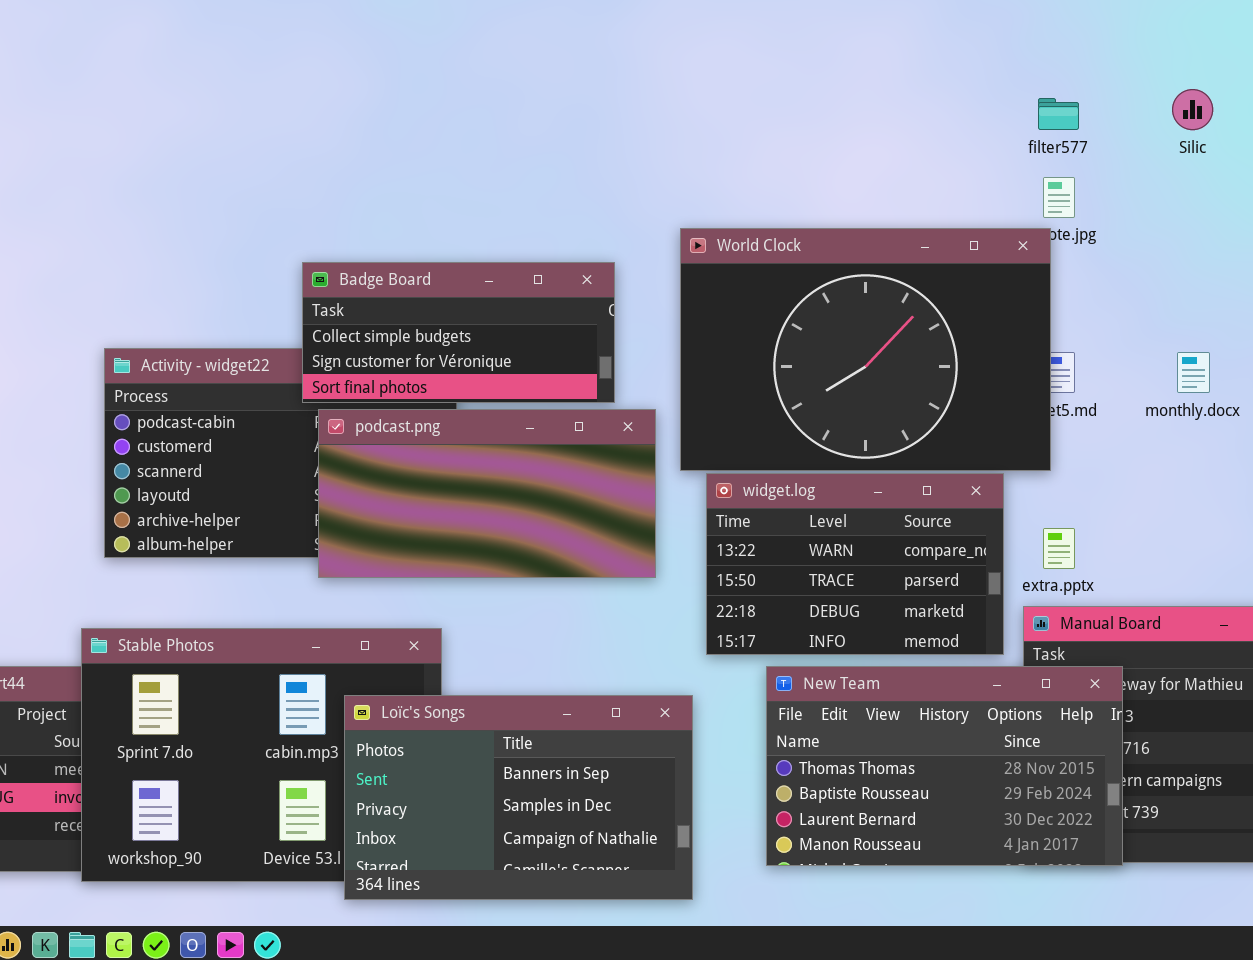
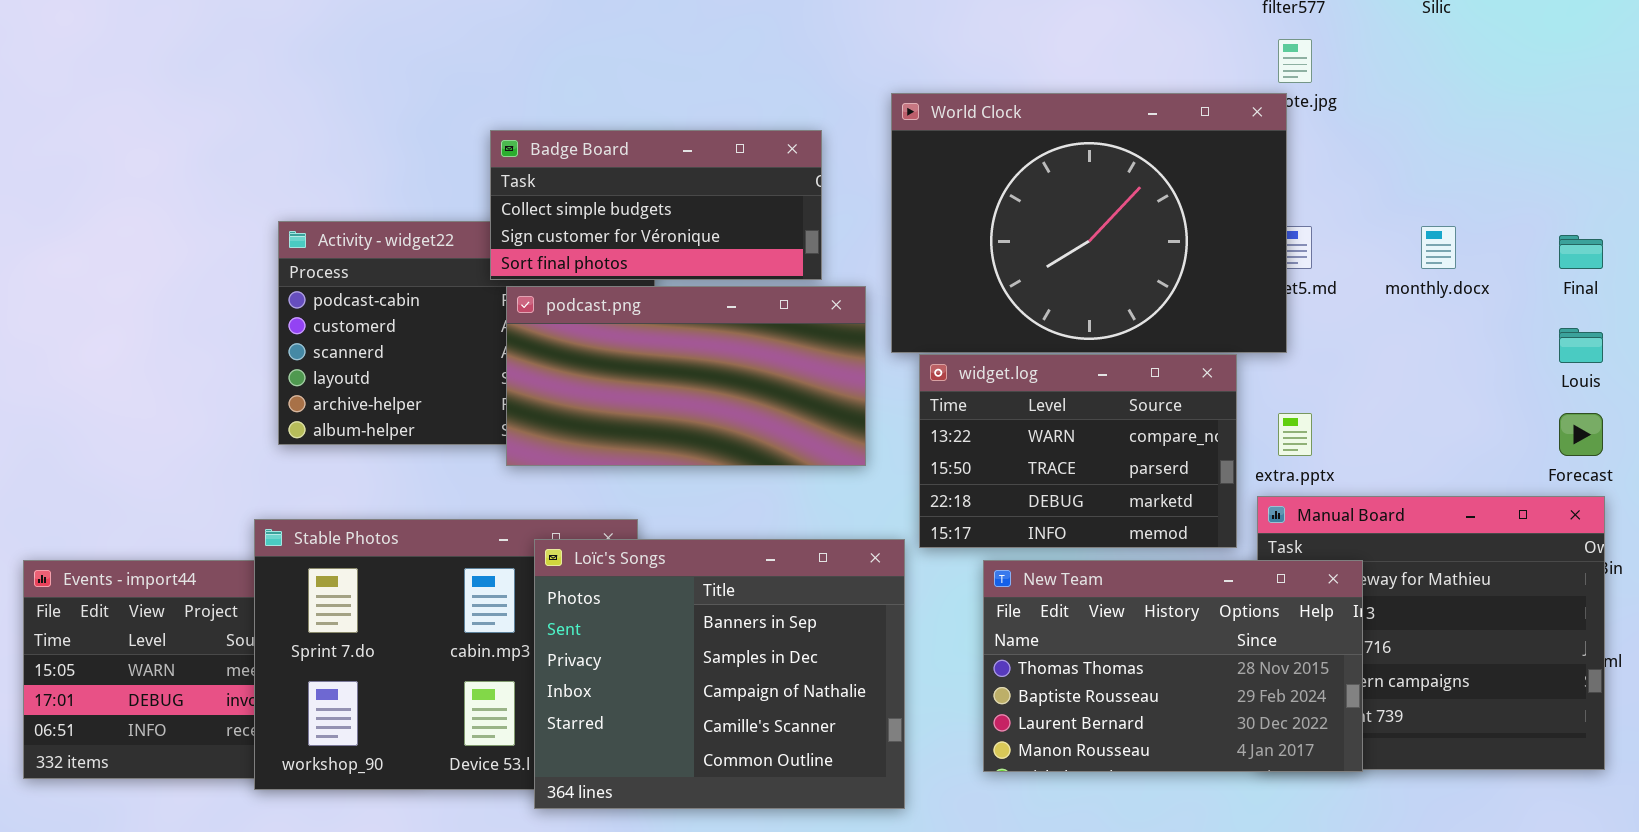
Loïc's Songs: [344,695,693,900] -> [534,539,905,809], resized

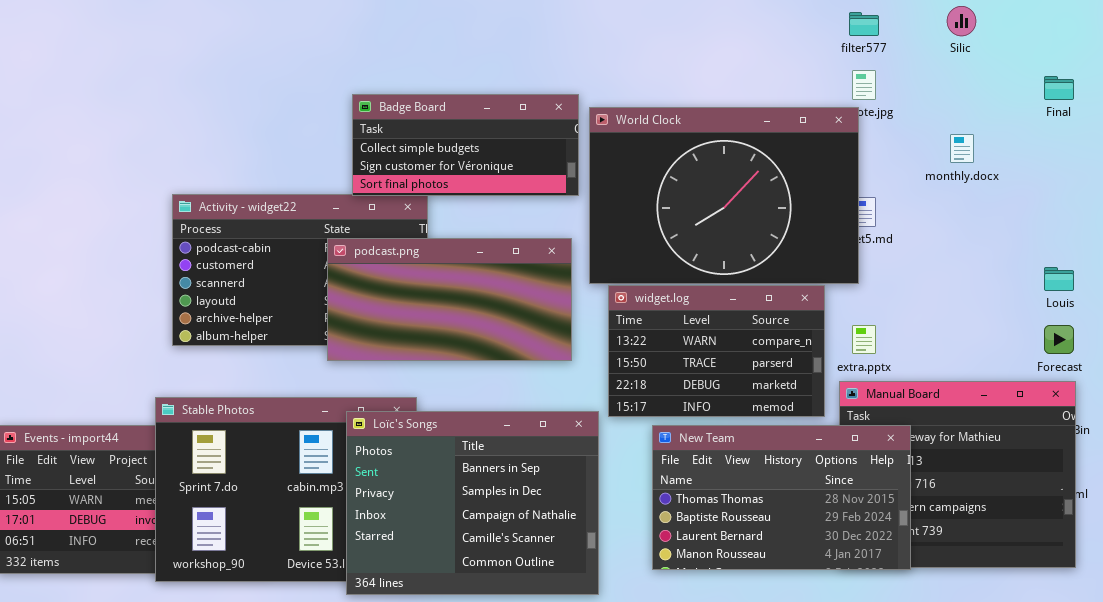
Badge Board: [490,130,822,280] -> [352,94,579,196], moved
monthly.docx: [1421,226,1456,269] -> [950,134,974,163], moved
Final: [1559,235,1603,269] -> [1044,76,1074,100], moved

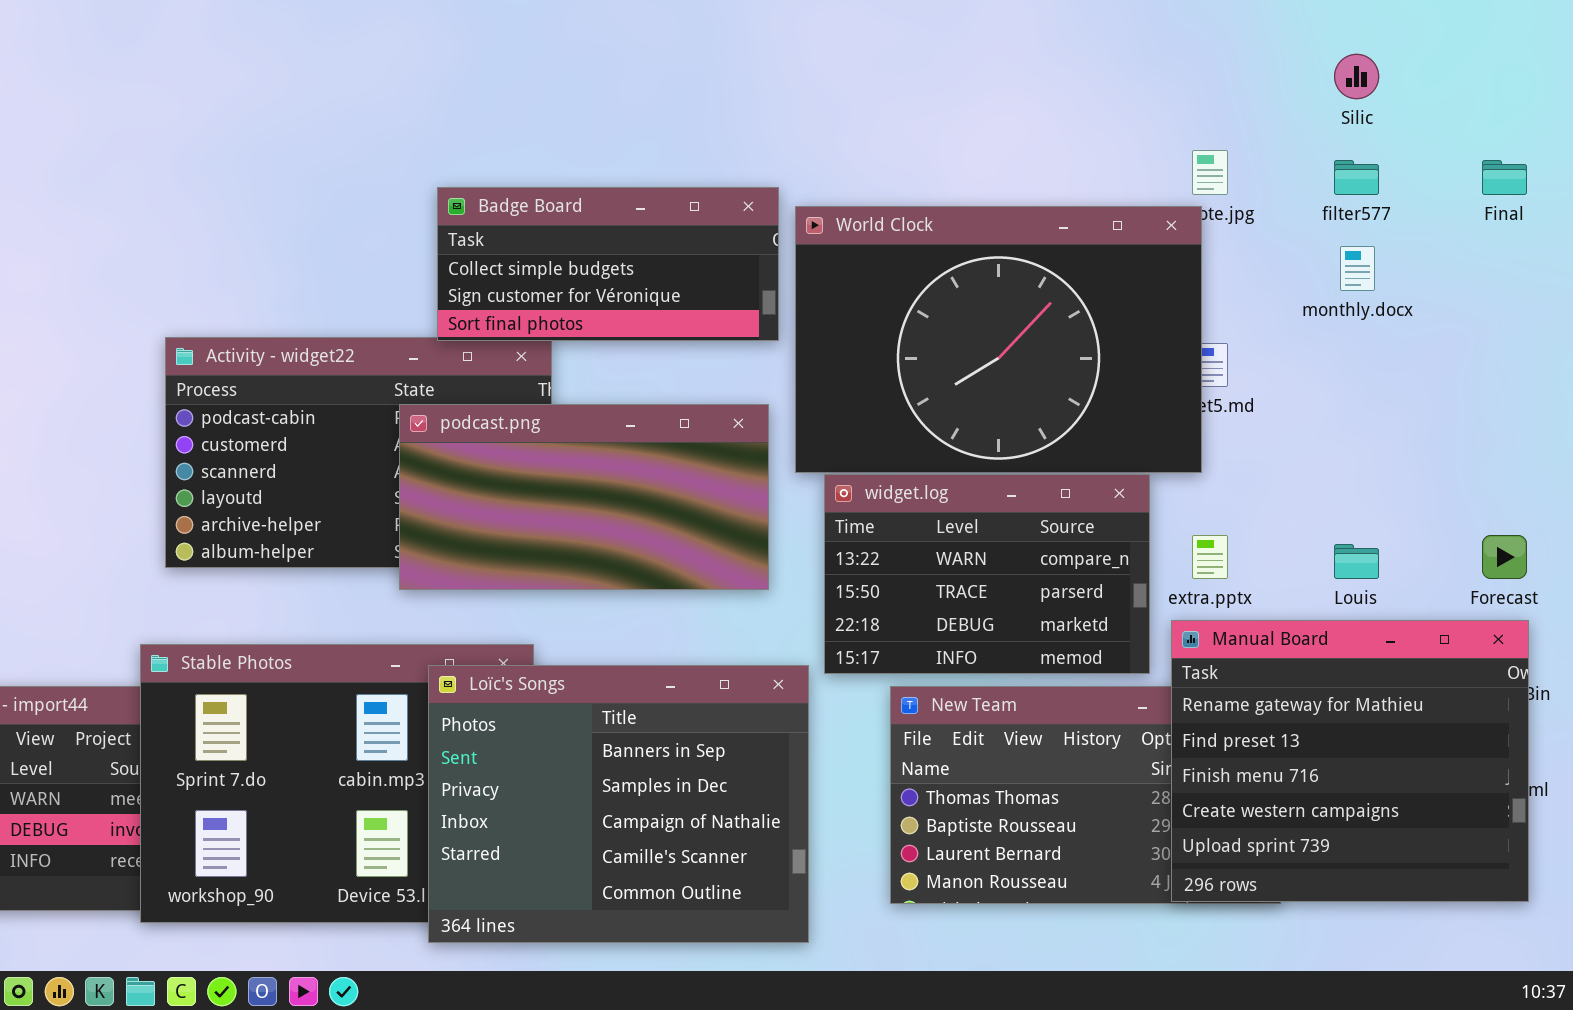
filter577: [849,12,879,36] -> [1334,160,1379,195], moved
Louis: [1044,267,1074,291] -> [1334,544,1379,579], moved
Manual Board: [839,381,1076,568] -> [1171,620,1529,902], raised

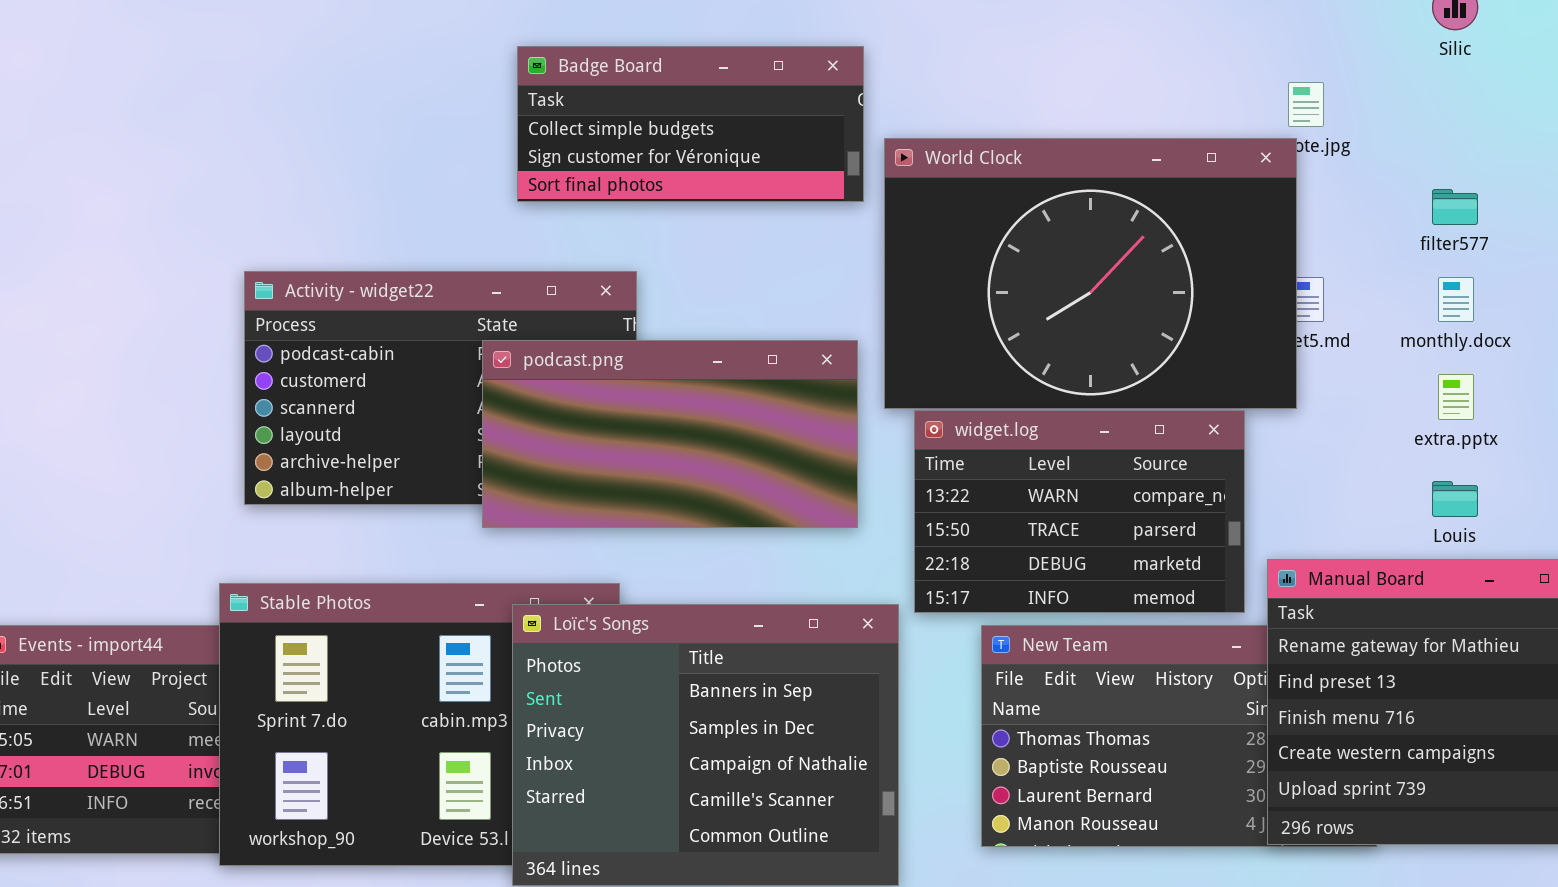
filter577: [1334,160,1379,195] -> [1432,189,1478,225], moved
Badge Board: [437,187,779,341] -> [517,46,864,202], moved
monthly.docx: [1340,246,1375,291] -> [1438,277,1474,322], moved
extra.pptx: [1192,535,1228,579] -> [1438,374,1474,420], moved

